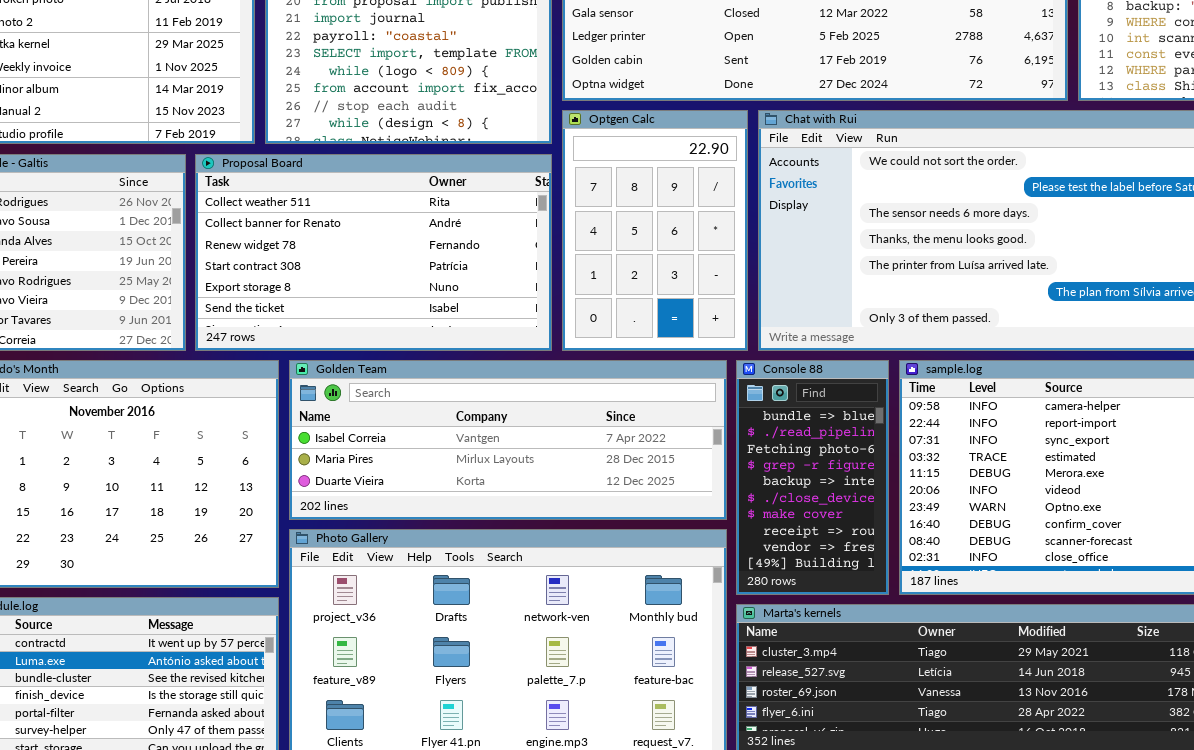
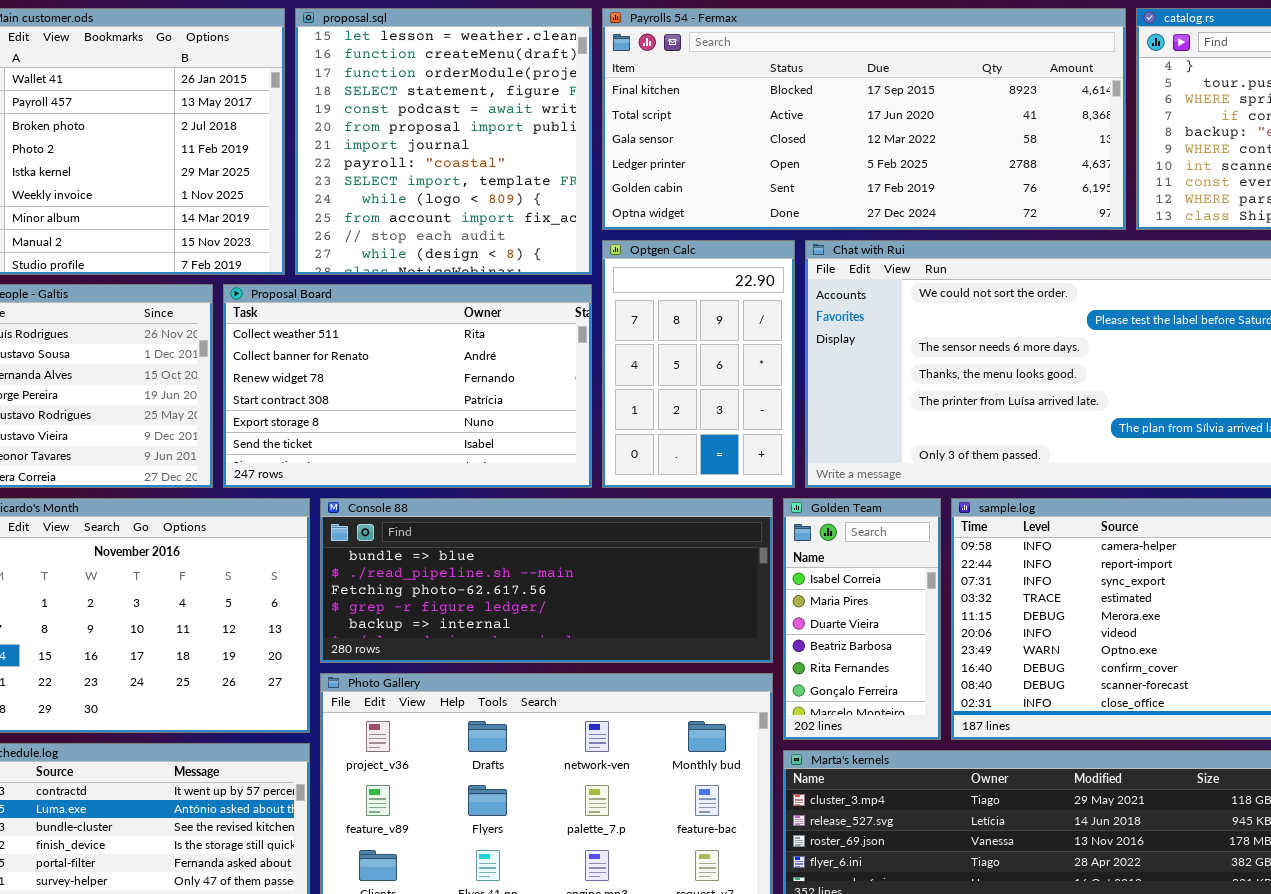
Golden Team: [289,360,727,520] -> [783,498,941,740], moved, resized
Console 88: [736,360,889,595] -> [320,498,773,663], moved, resized

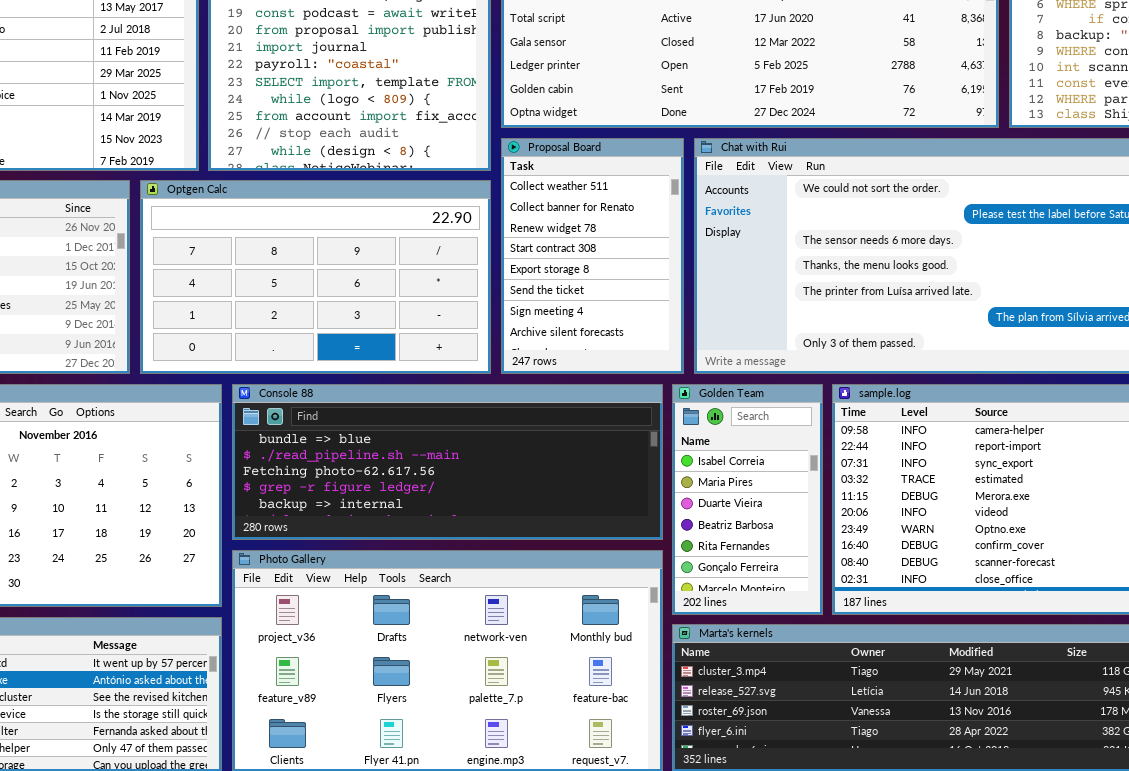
Optgen Calc: [602,240,795,488] -> [140,180,491,374], moved, resized
Proposal Board: [223,284,592,488] -> [501,138,684,374], moved, resized

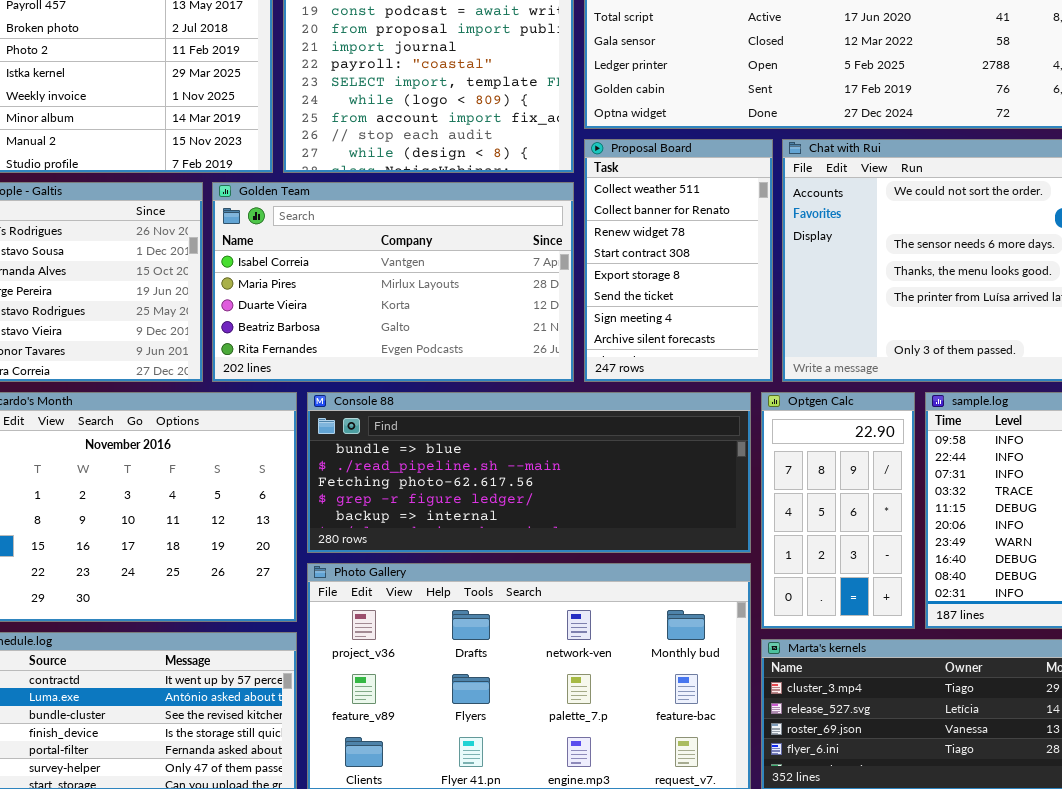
Optgen Calc: [140,180,491,374] -> [761,392,915,629], moved, resized
Golden Team: [672,384,823,615] -> [212,182,574,382], moved, resized

